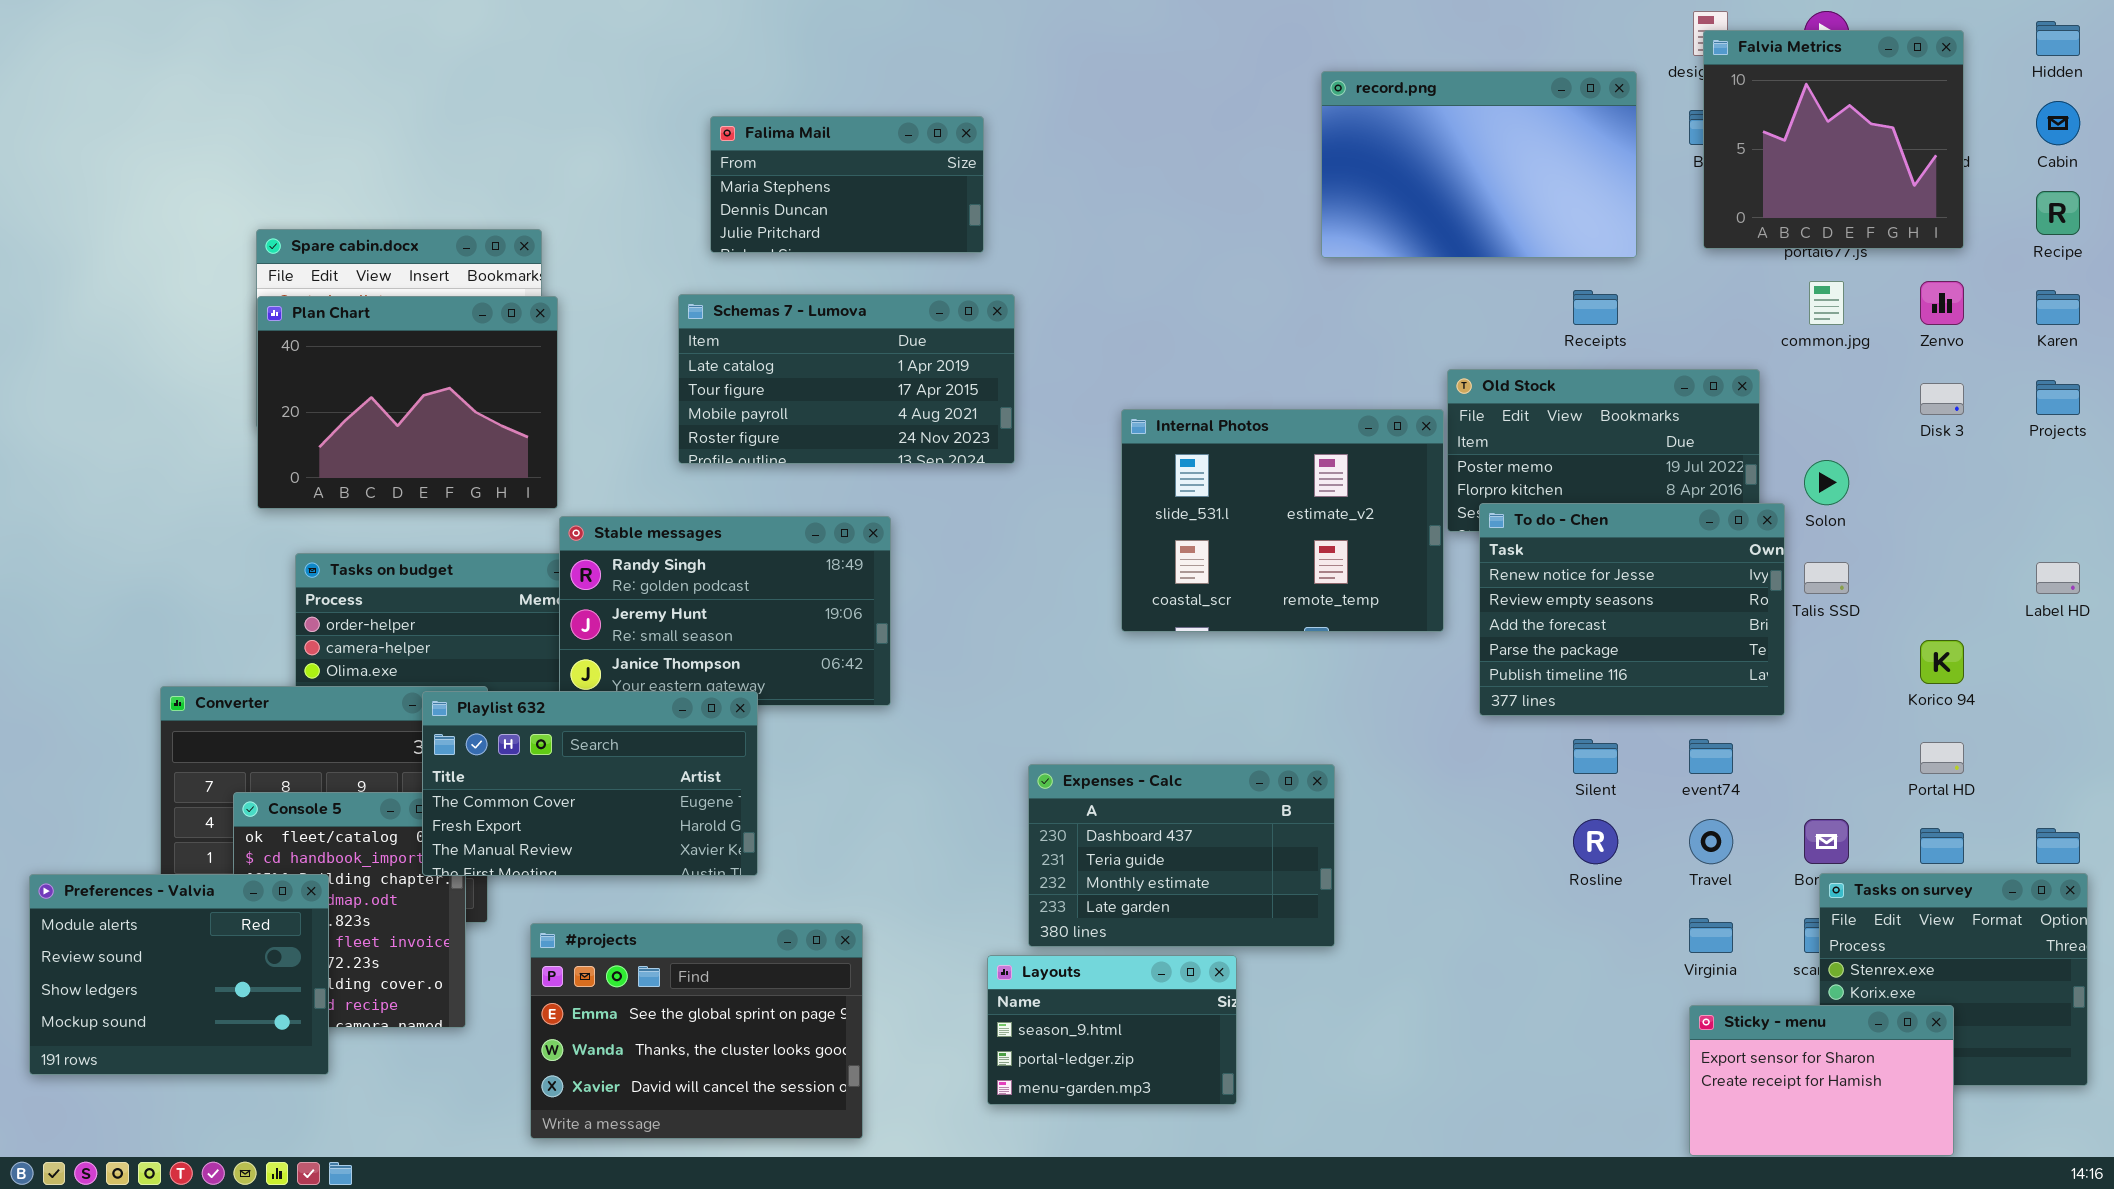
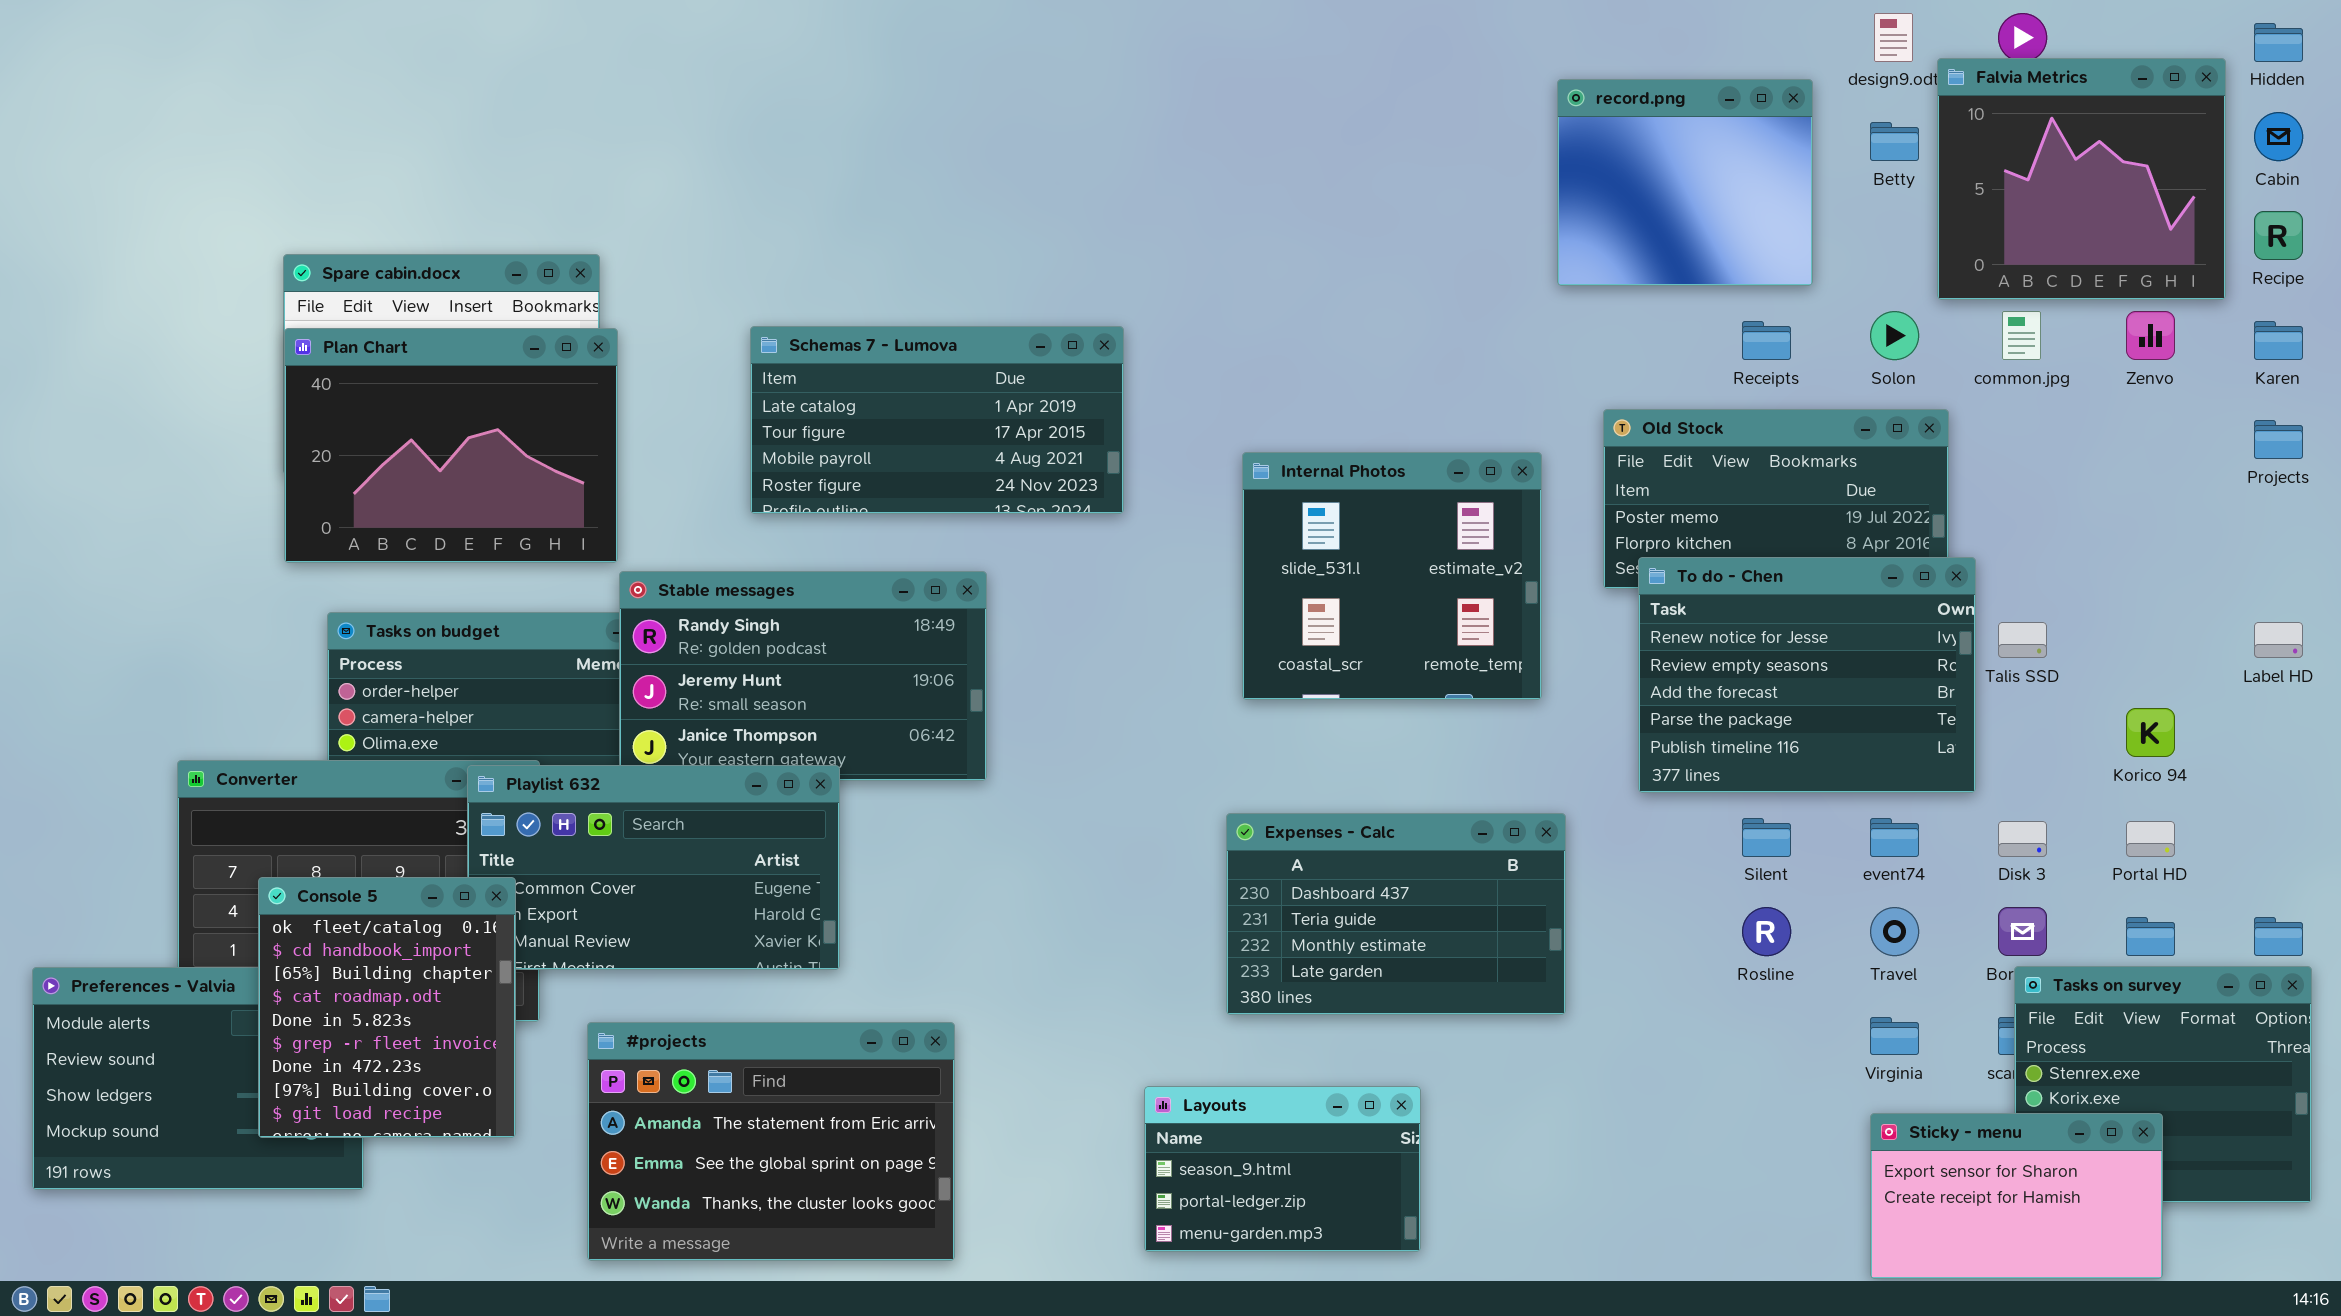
Falvia Metrics: [1703,30,1964,249] -> [1937,58,2226,300], moved
record.png: [1321,71,1637,258] -> [1557,79,1813,286], resized
Falima Mail: [710,116,984,253] -> none, closed
Disk 3: [1920,383,1964,415] -> [1998,821,2047,857], moved
Internal Photos: [1121,409,1444,632] -> [1242,452,1542,700], resized
Solon: [1804,460,1849,505] -> [1870,311,1919,360], moved
Expenses - Calc: [1028,764,1335,947] -> [1226,813,1566,1015], moved
Console 5: [233,792,466,1028] -> [258,877,516,1138], raised
#projects: [530,923,863,1139] -> [587,1022,955,1261], scrolled up 1 row
Layouts: [987,955,1237,1105] -> [1144,1086,1421,1252], moved

